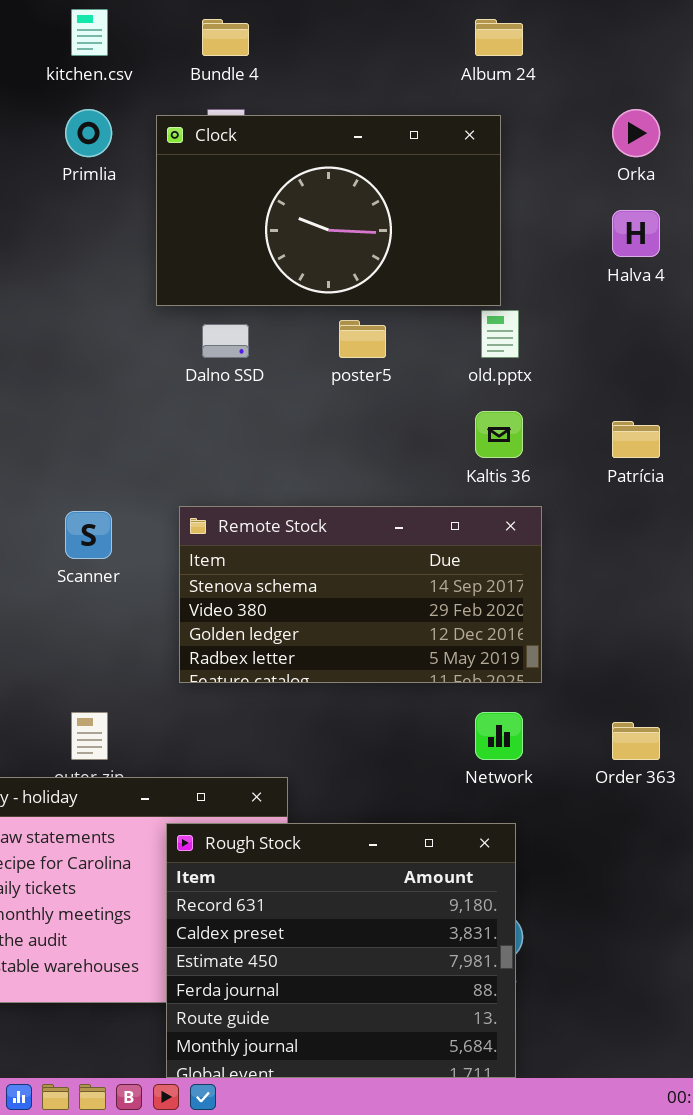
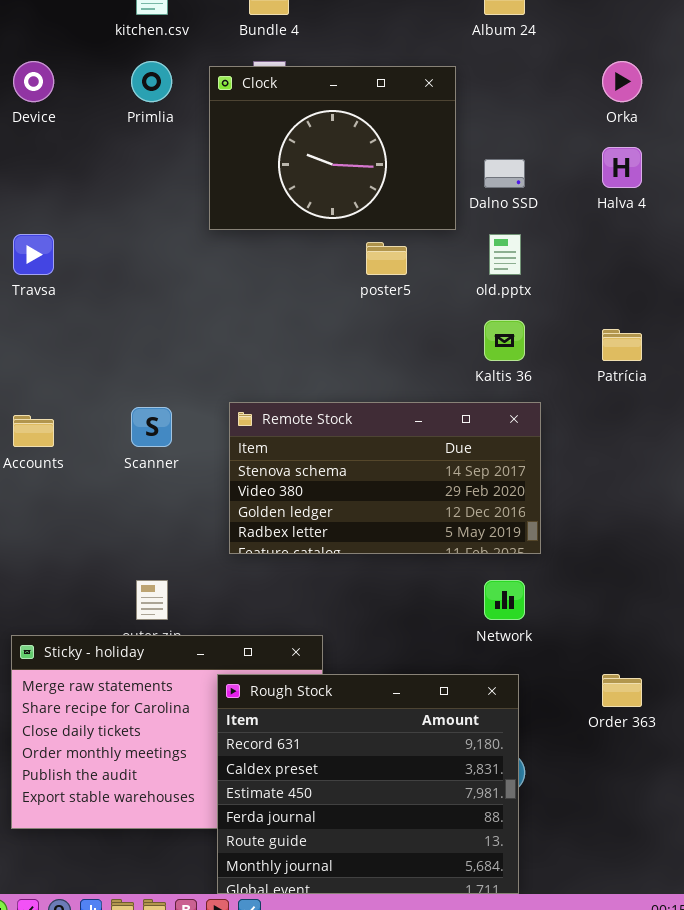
Clock: [156,115,501,306] -> [209,66,456,230], resized
Dalno SSD: [202,324,249,358] -> [484,159,525,188], moved
Order 363: [612,722,660,760] -> [602,674,642,707], moved

